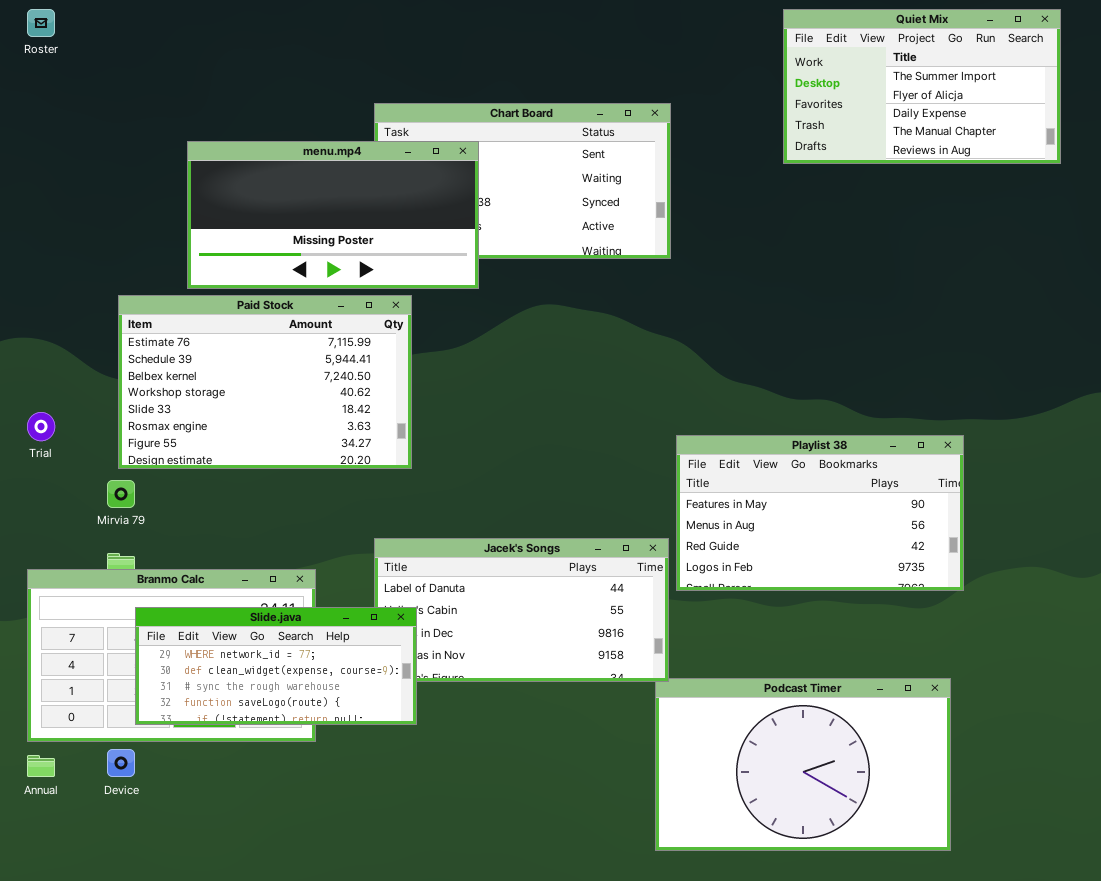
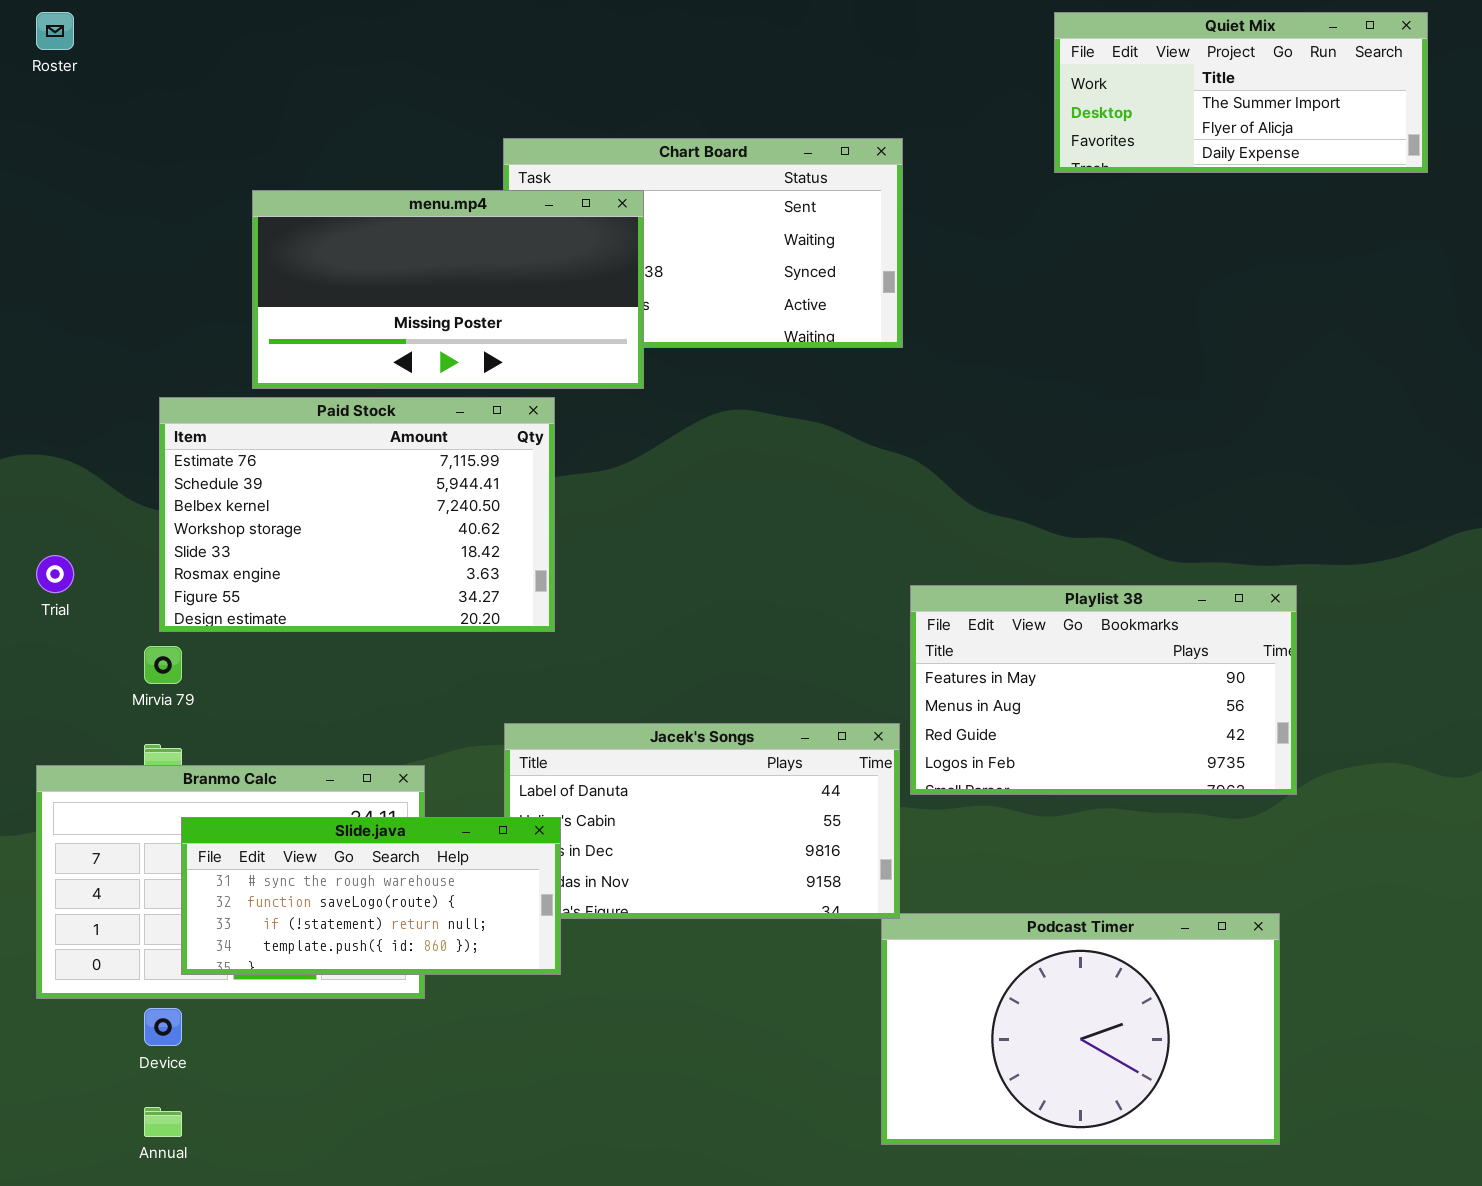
Quiet Mix: [783,9,1061,164] -> [1054,12,1428,173], resized
Slide.java: [135,607,417,725] -> [181,817,561,975], scrolled down 2 rows
Annual: [27,755,55,777] -> [144,1107,182,1137], moved

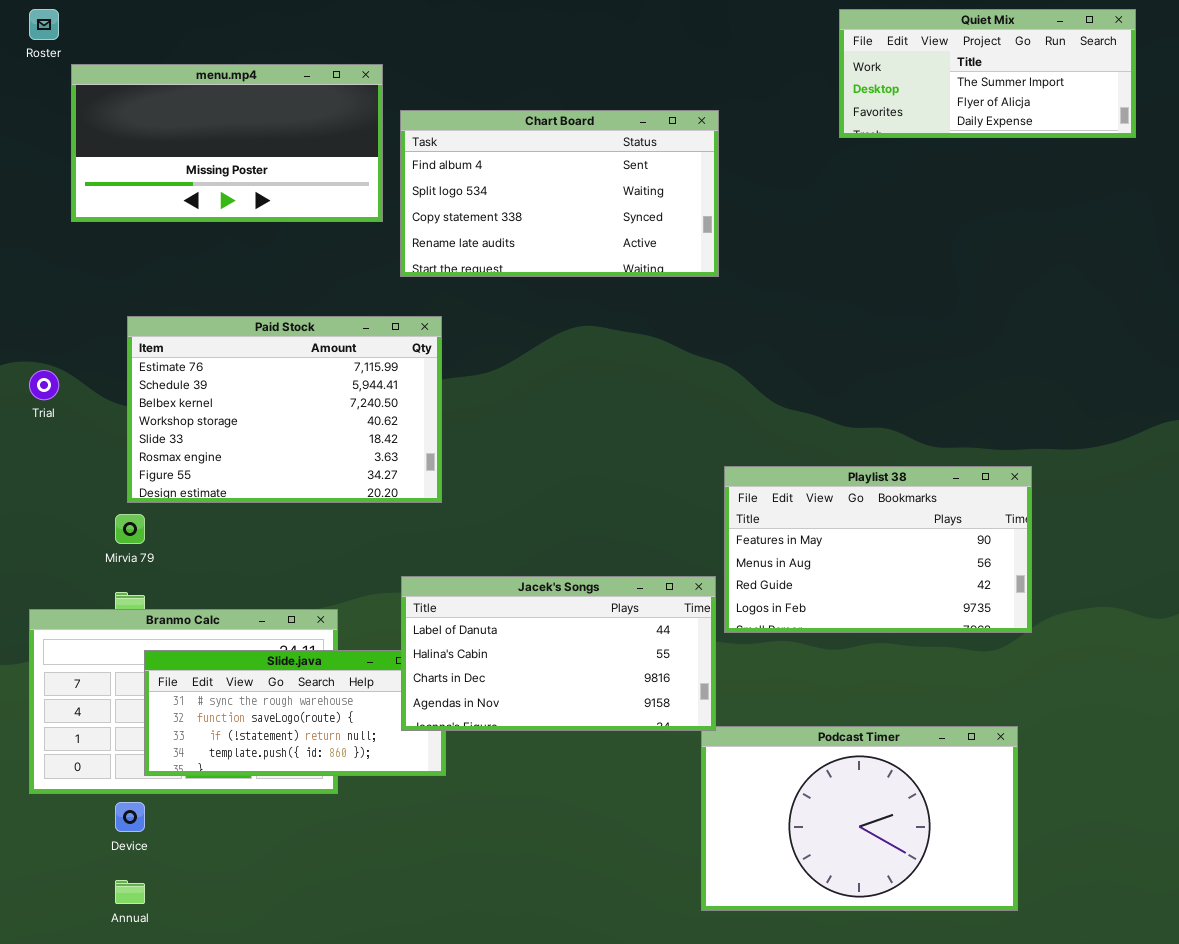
menu.mp4: [252,190,644,389] -> [71,64,383,222], moved
Trial: [36,555,74,593] -> [29,370,59,400], moved
Jacek's Songs: [504,723,900,919] -> [401,576,716,731], raised

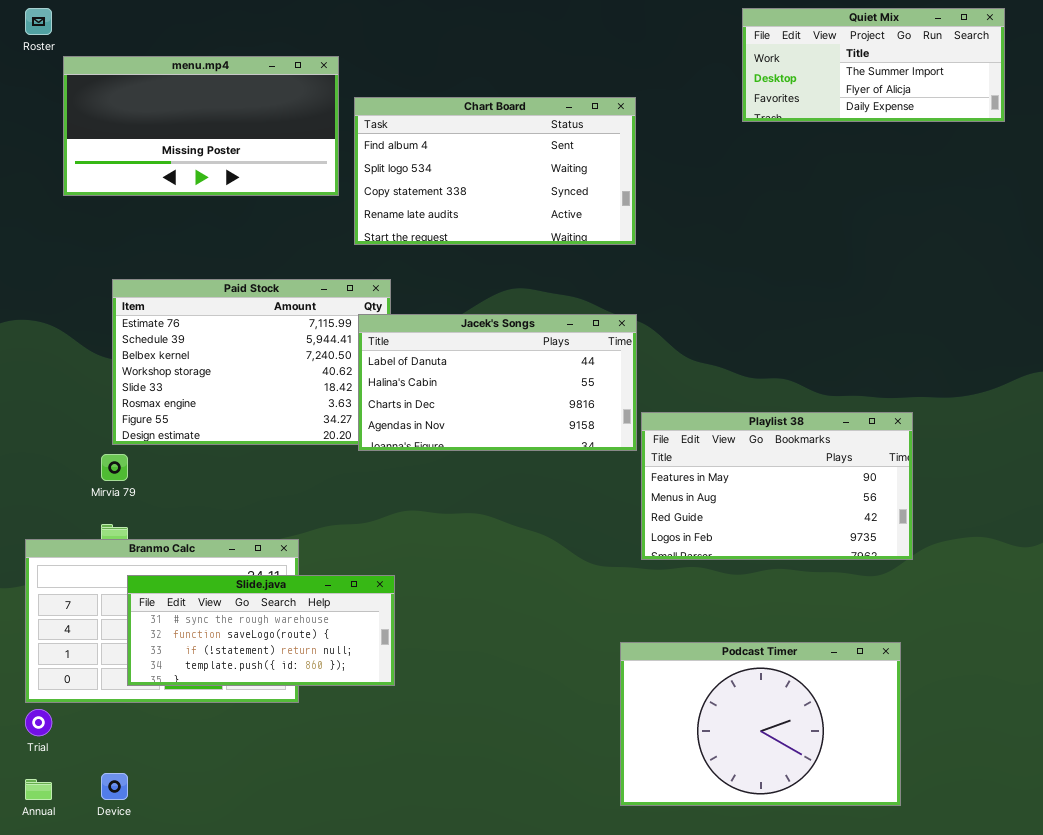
Trial: [29,370,59,400] -> [25,709,52,736], moved
Jacek's Songs: [401,576,716,731] -> [358,314,637,451], moved
Device: [115,802,145,832] -> [101,773,128,800], moved
Annual: [115,880,145,904] -> [25,779,52,800], moved

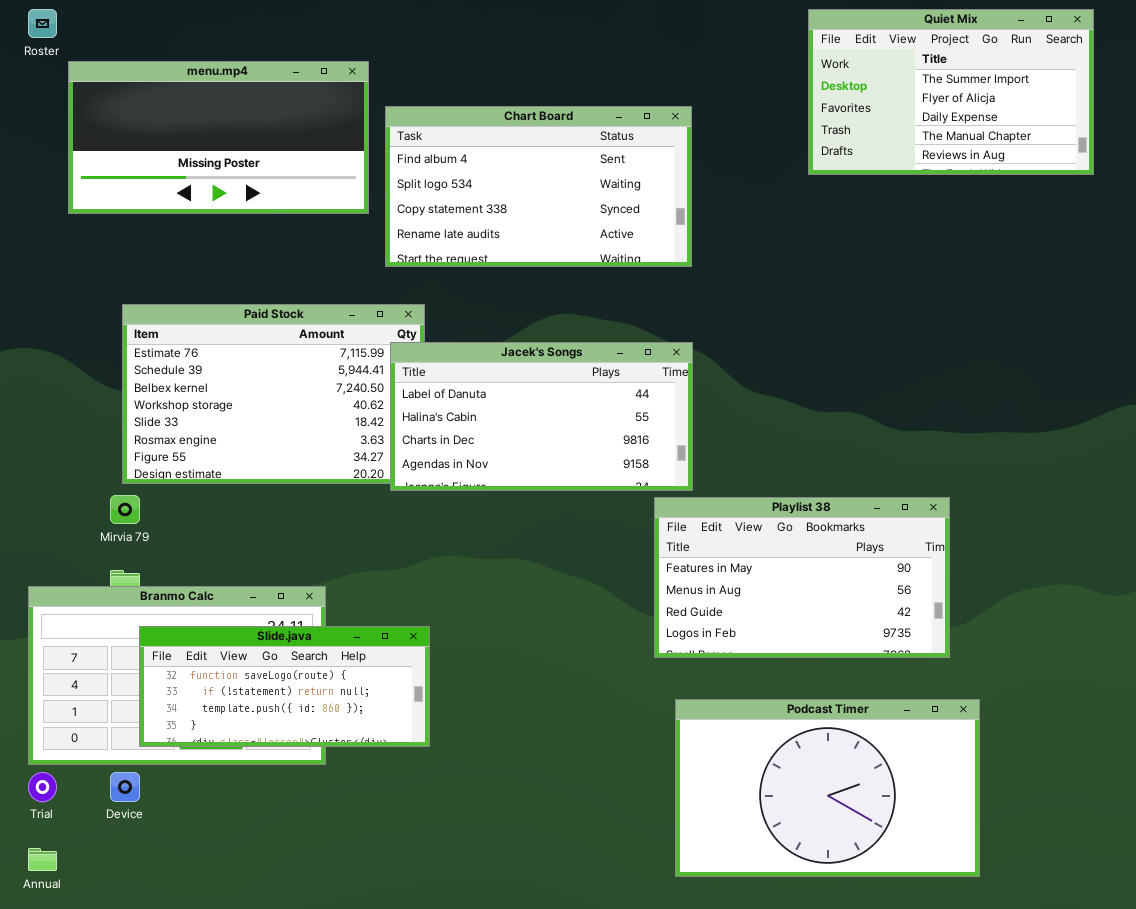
Quiet Mix: [742,8,1005,122] -> [808,9,1094,175], resized
Playlist 38: [641,412,913,560] -> [654,497,950,658], moved
Slide.java: [127,575,395,686] -> [139,626,430,747], scrolled down 1 row
Device: [101,773,128,800] -> [110,772,140,802], moved

